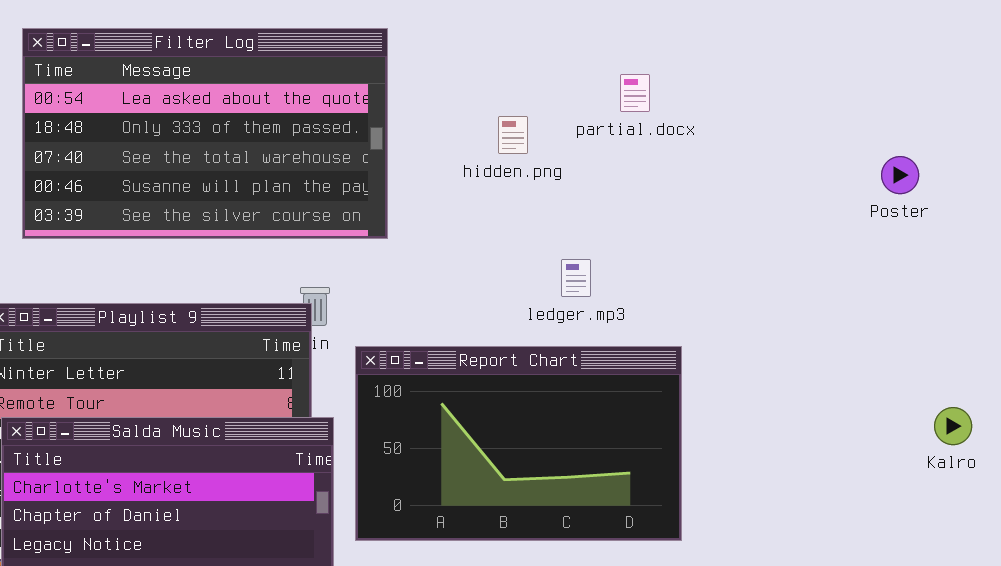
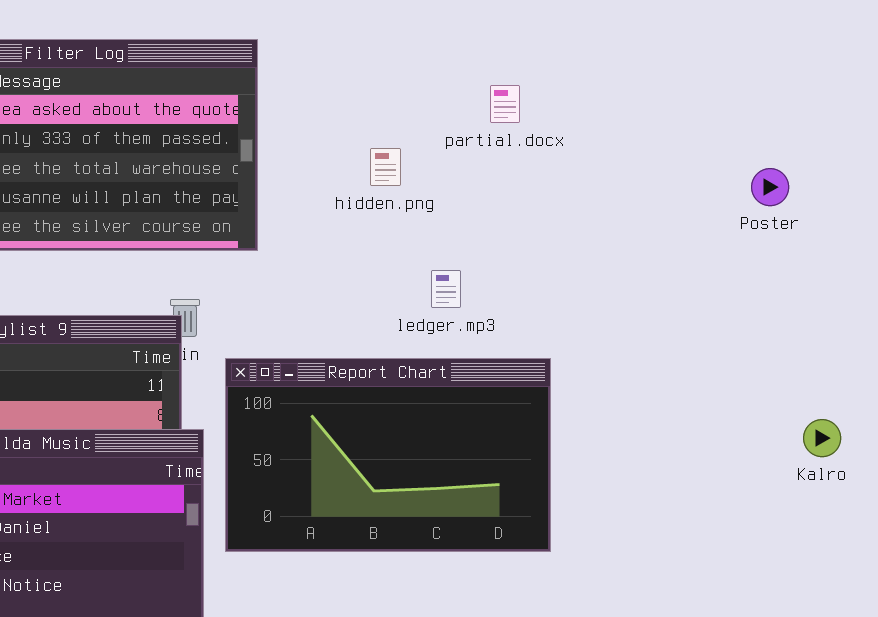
hidden.png: [498,116,528,154] -> [370,148,401,186], moved

